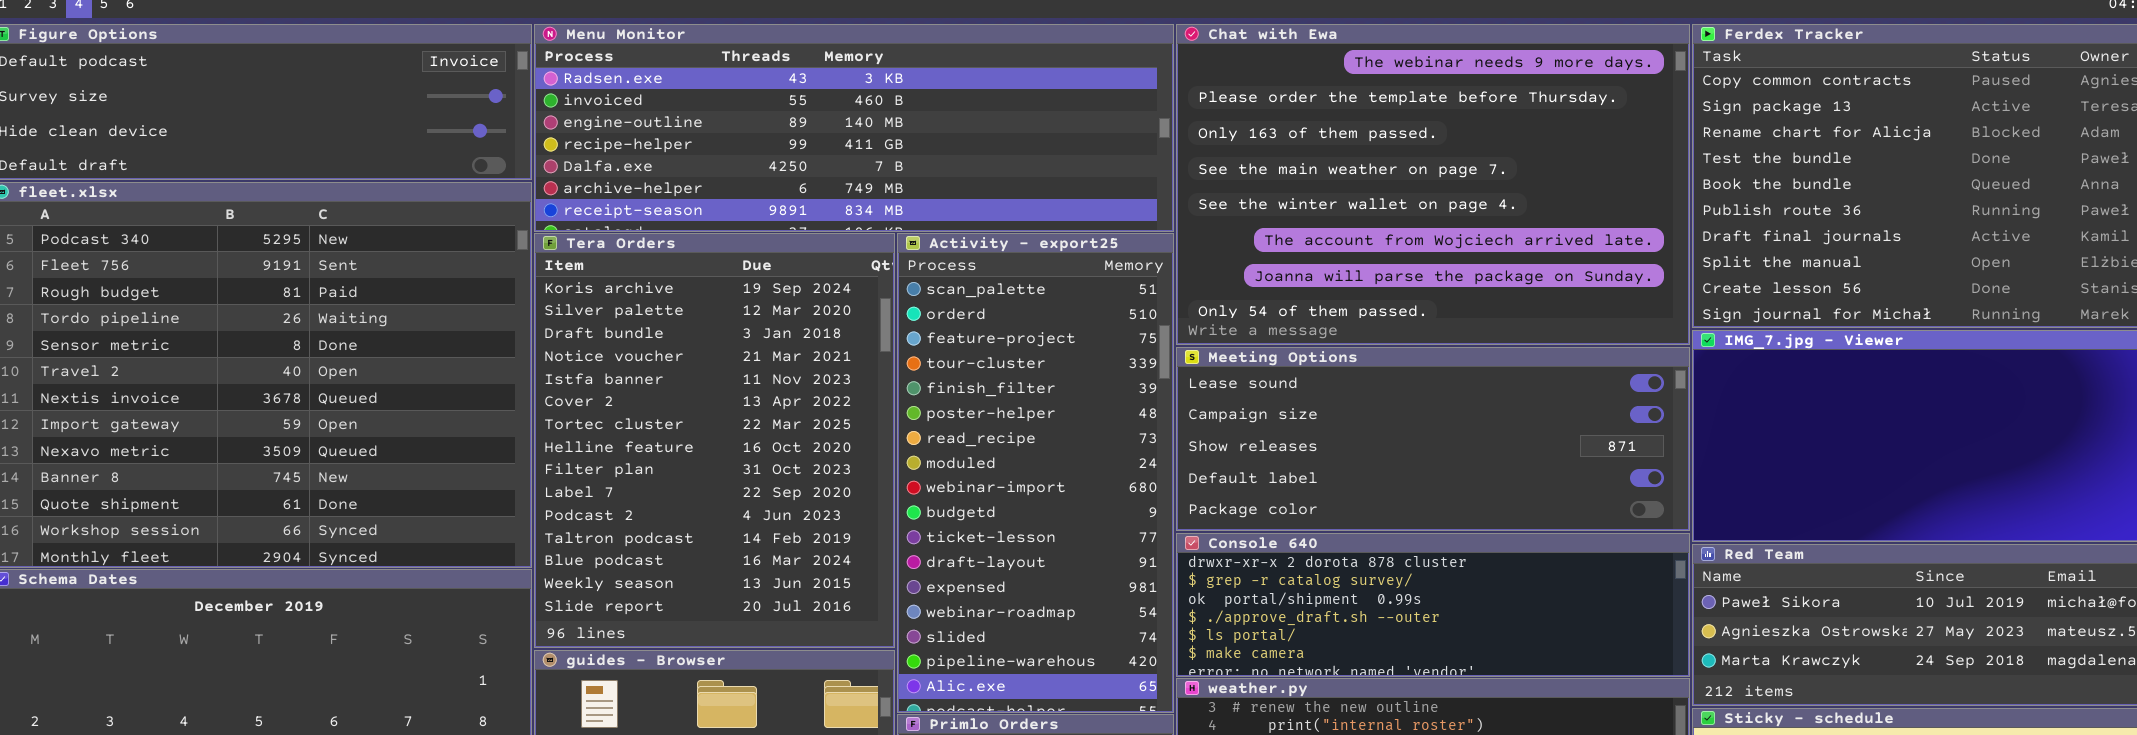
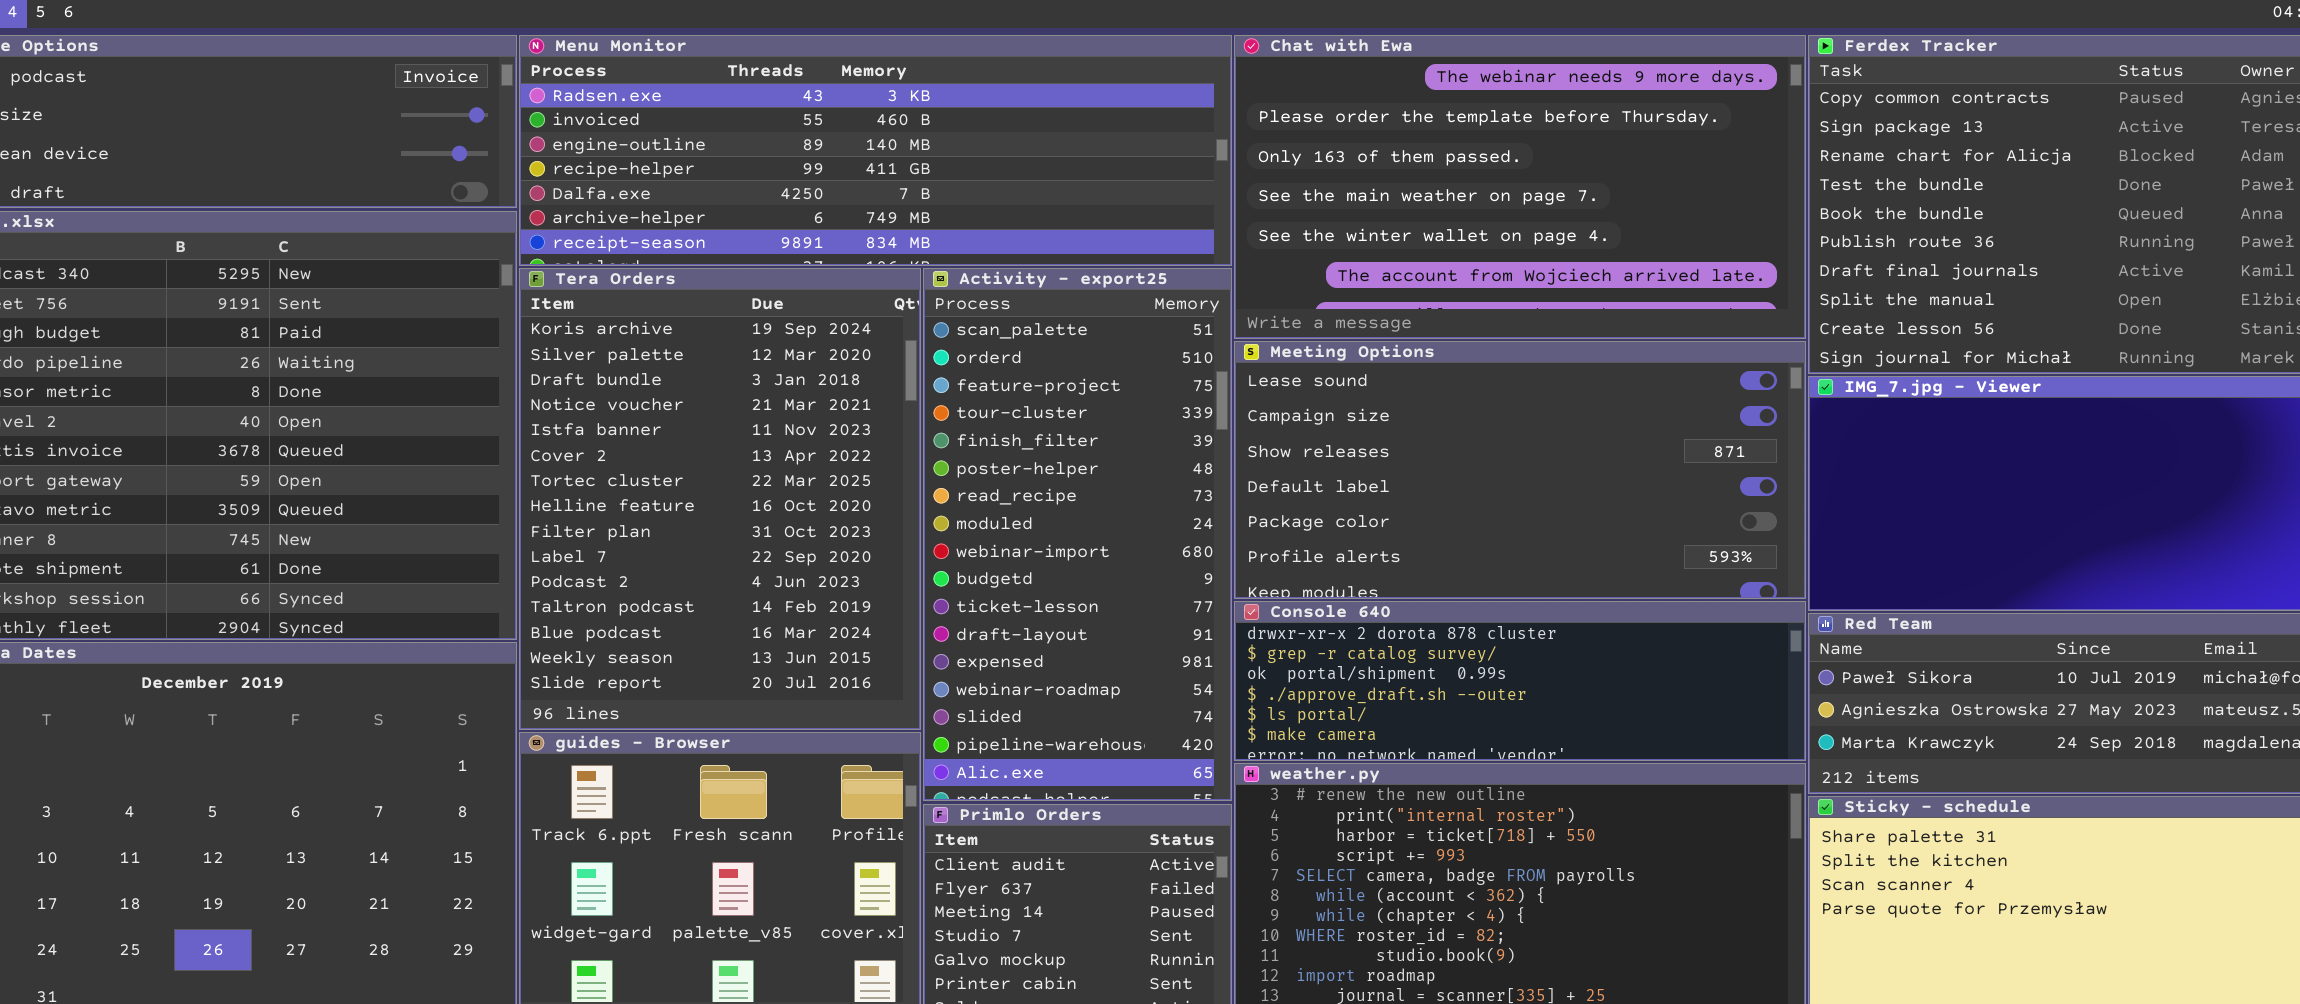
Chat with Ewa: [1176,24,1690,345] -> [1234,35,1806,339], resized
Meeting Options: [1176,347,1690,531] -> [1234,341,1806,599], resized

